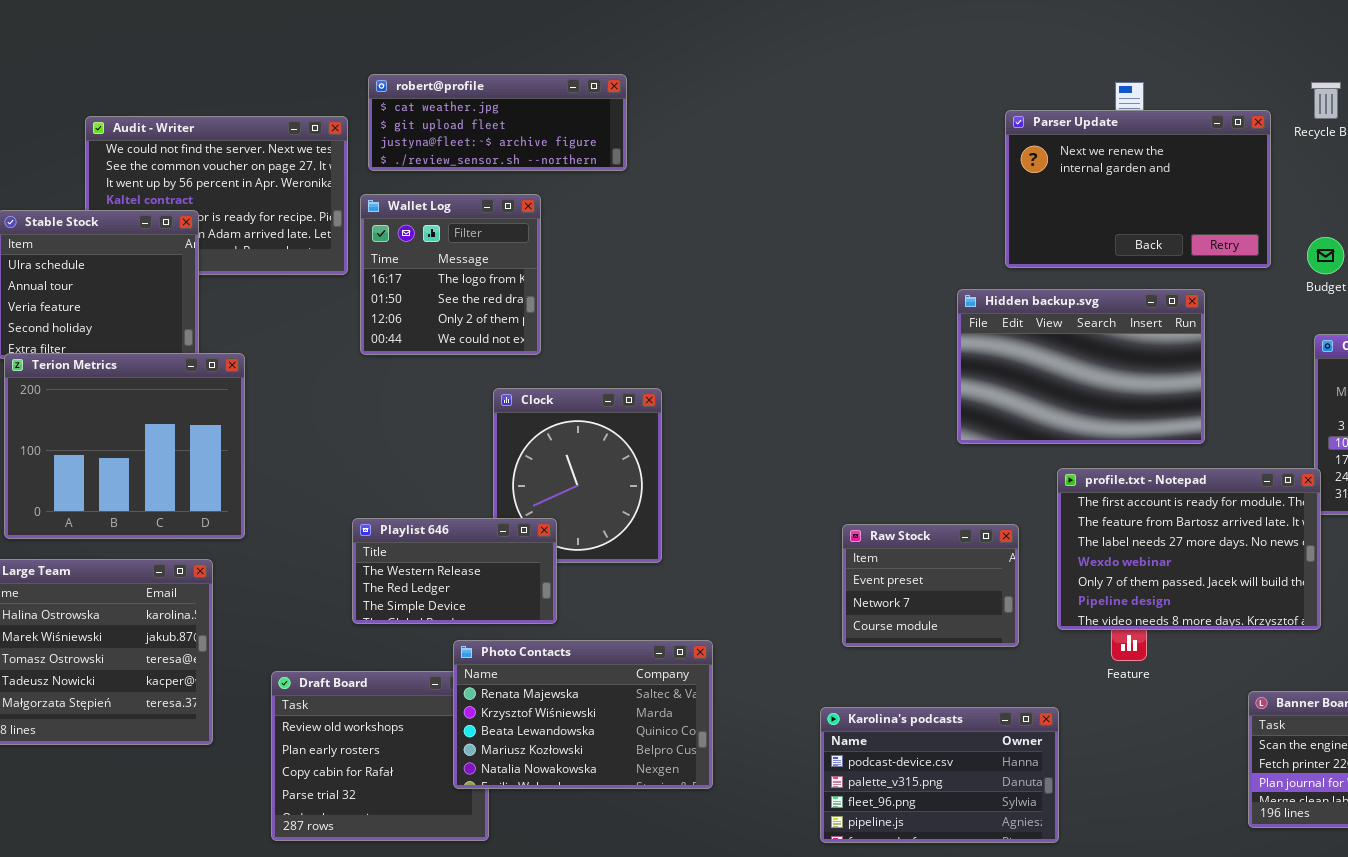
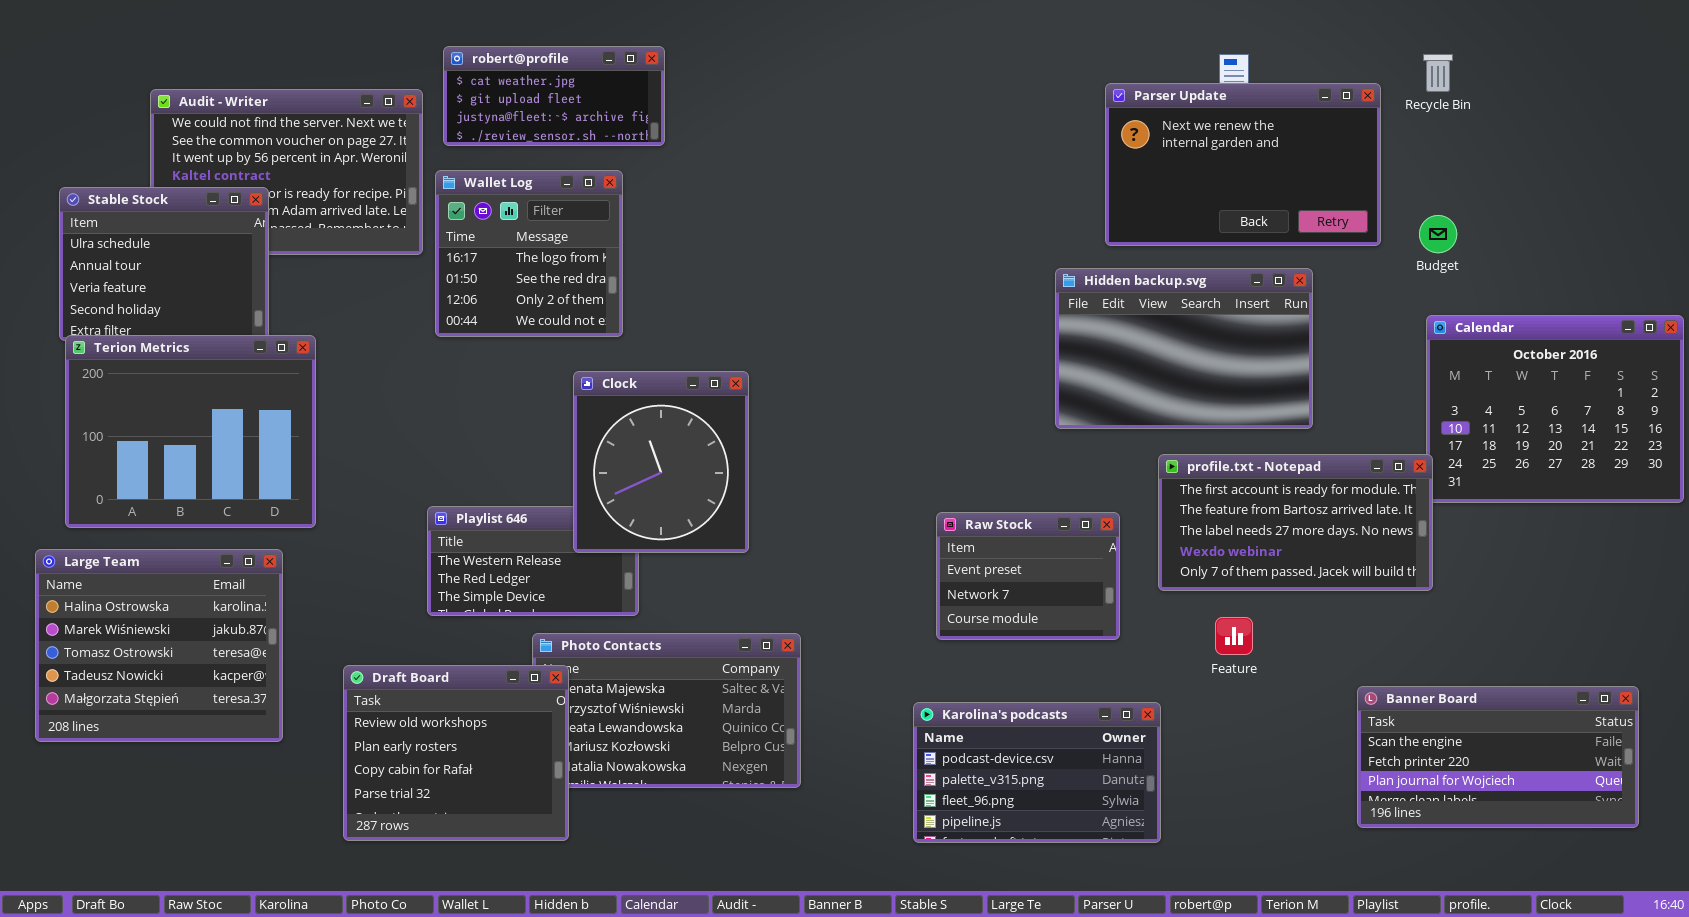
robert@profile: [368,74,627,171] -> [443,46,665,146], resized
Clock: [493,388,662,563] -> [573,371,749,553], raised
profile.txt - Notepad: [1057,468,1321,630] -> [1158,454,1433,591], resized
Draft Board: [271,671,489,841] -> [343,665,569,841], raised

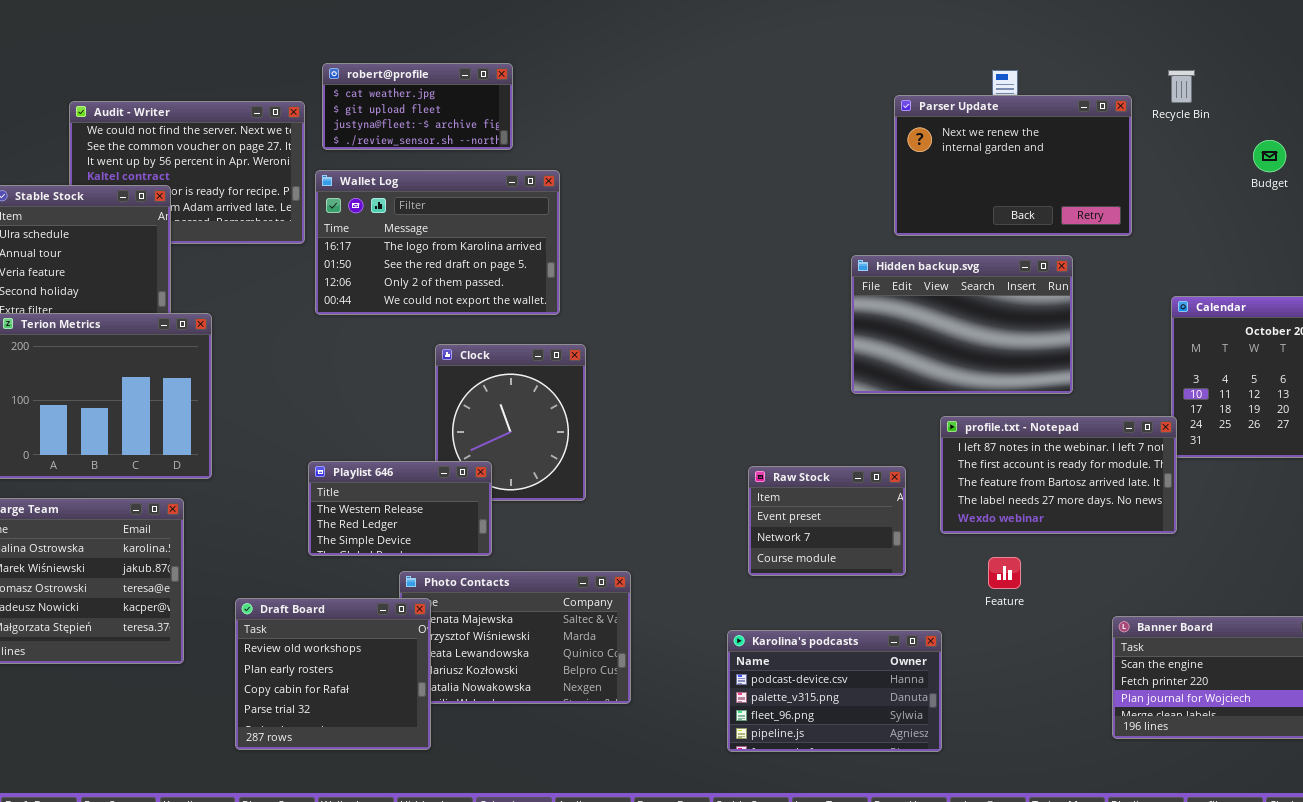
Wallet Log: [435,170,623,337] -> [315,170,560,315], resized
Budget: [1419,215,1457,253] -> [1253,140,1286,172], moved
profile.txt - Notepad: [1158,454,1433,591] -> [940,416,1177,534], scrolled up 1 row
Playlist 646: [427,506,639,616] -> [308,461,492,556], raised

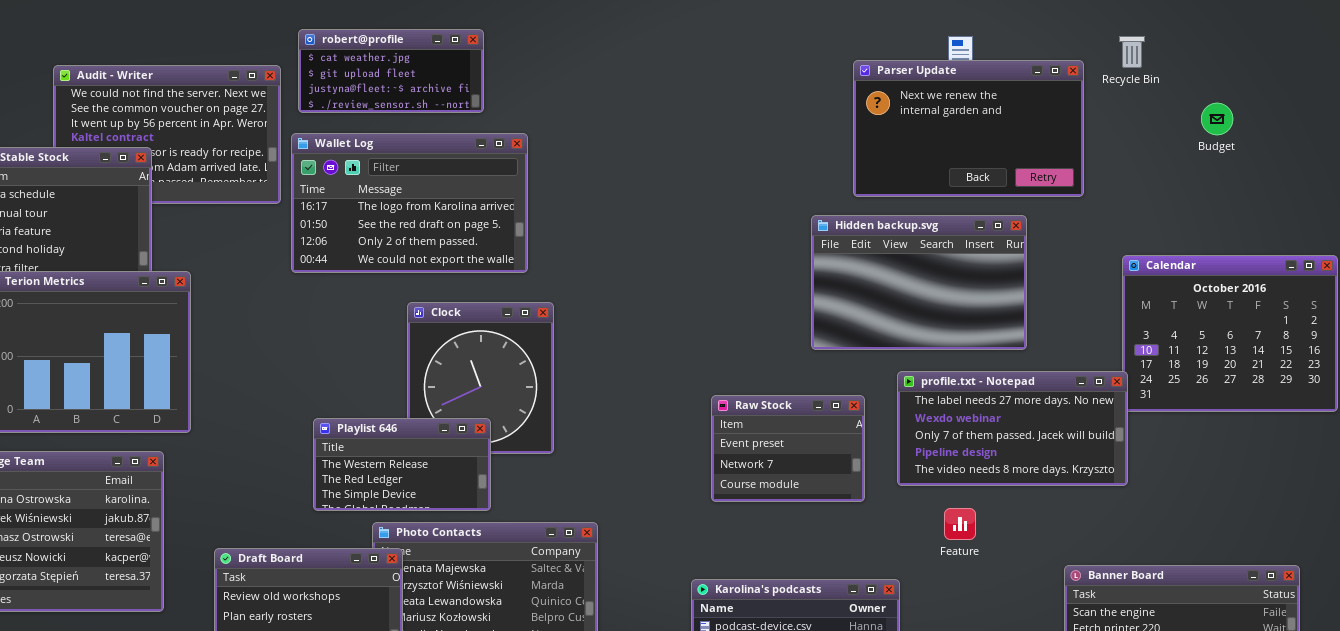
profile.txt - Notepad: [940,416,1177,534] -> [897,371,1128,486], scrolled down 3 rows
Playlist 646: [308,461,492,556] -> [313,418,491,511], moved
Raw Stock: [748,466,906,576] -> [711,395,865,502], moved

